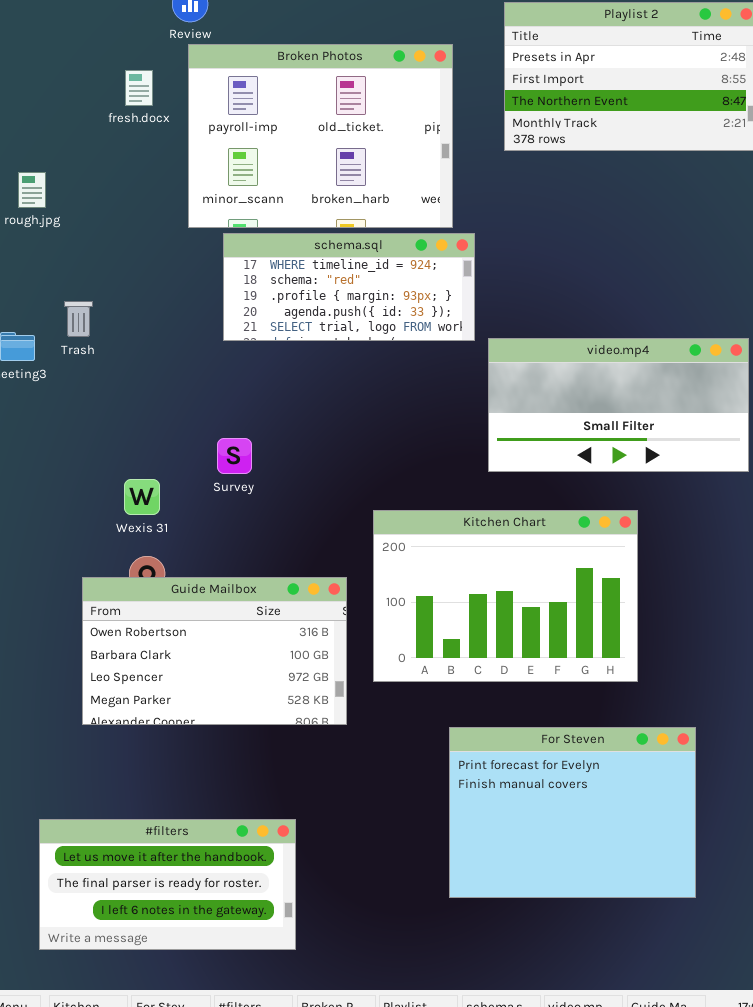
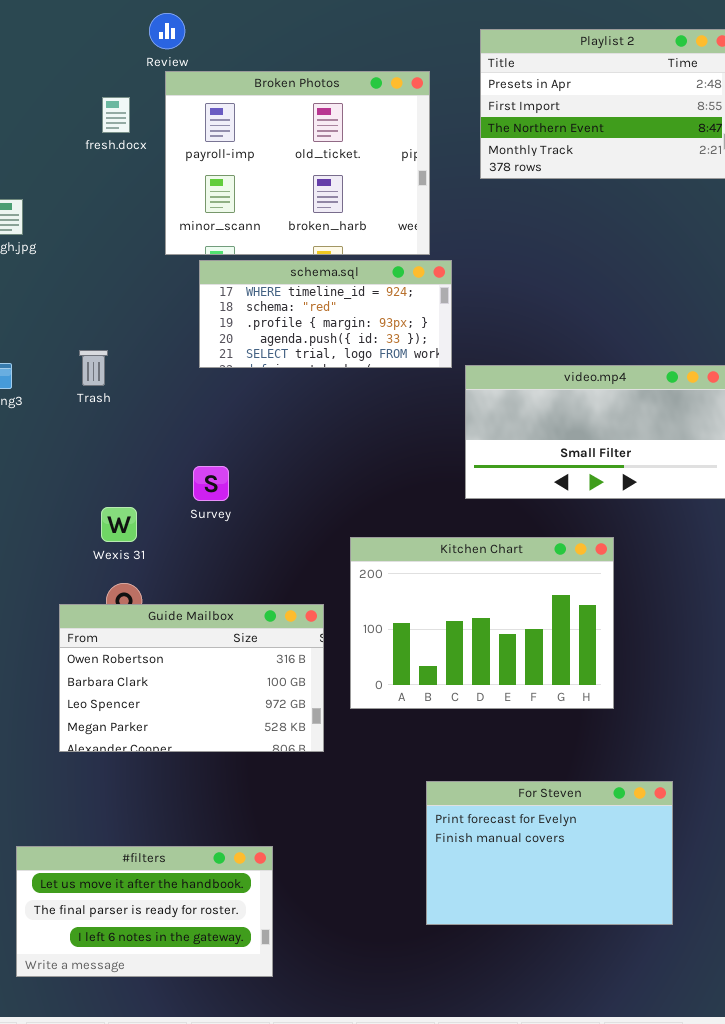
Trash: [64,301,93,337] -> [79,350,108,386], moved
For Steven: [449,727,696,898] -> [426,781,673,925], resized

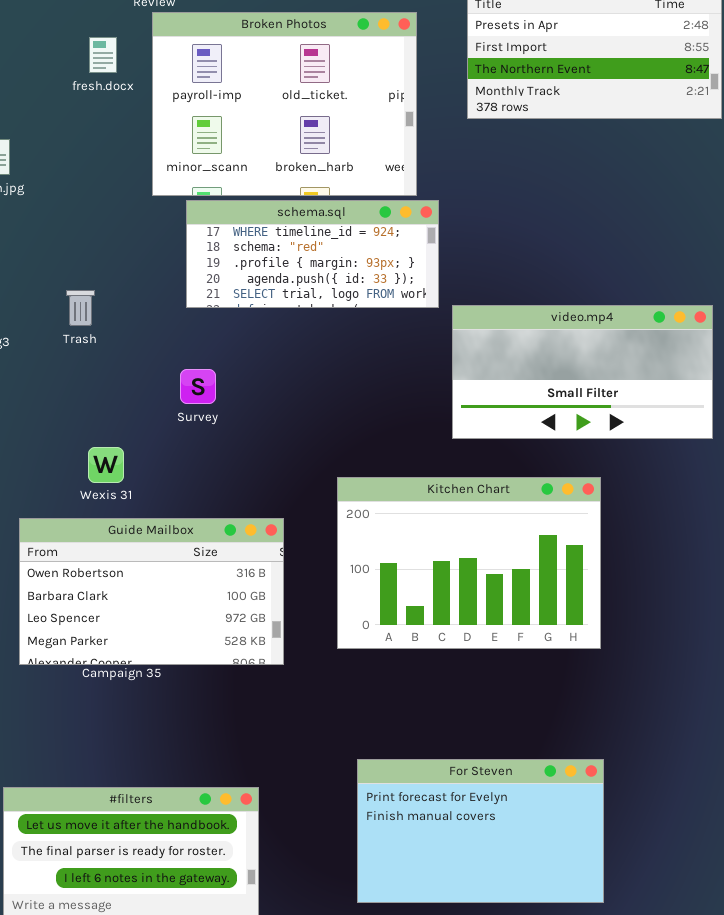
Survey: [193,466,229,501] -> [180,369,216,404], moved
Guide Mailbox: [59,604,324,752] -> [19,518,284,665], moved
For Steven: [426,781,673,925] -> [357,759,604,903], moved

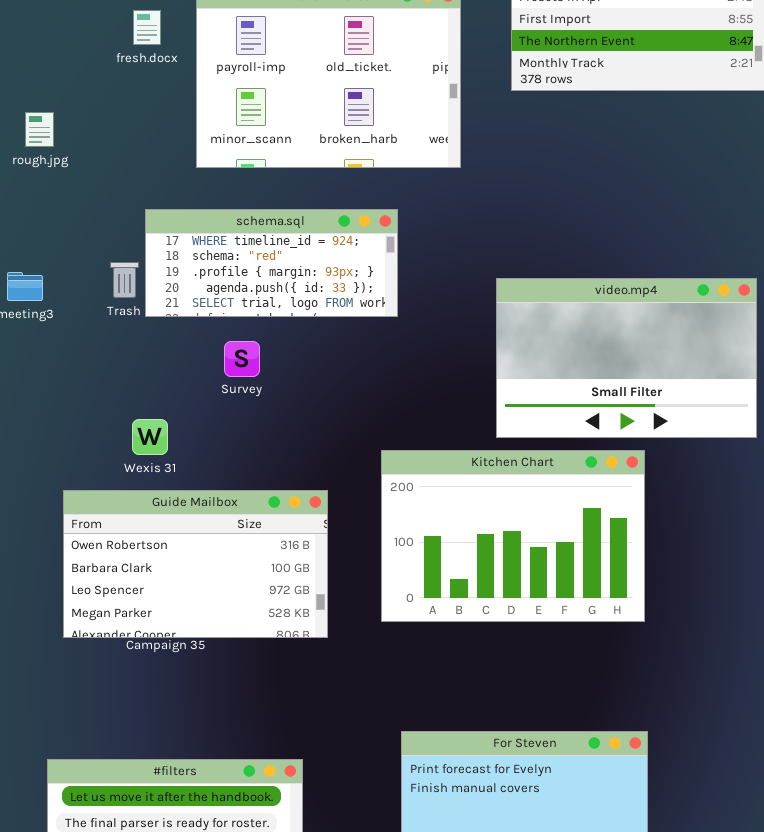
schema.sql: [186,200,439,308] -> [145,209,398,317], moved
video.mp4: [452,305,713,439] -> [496,278,757,438], resized

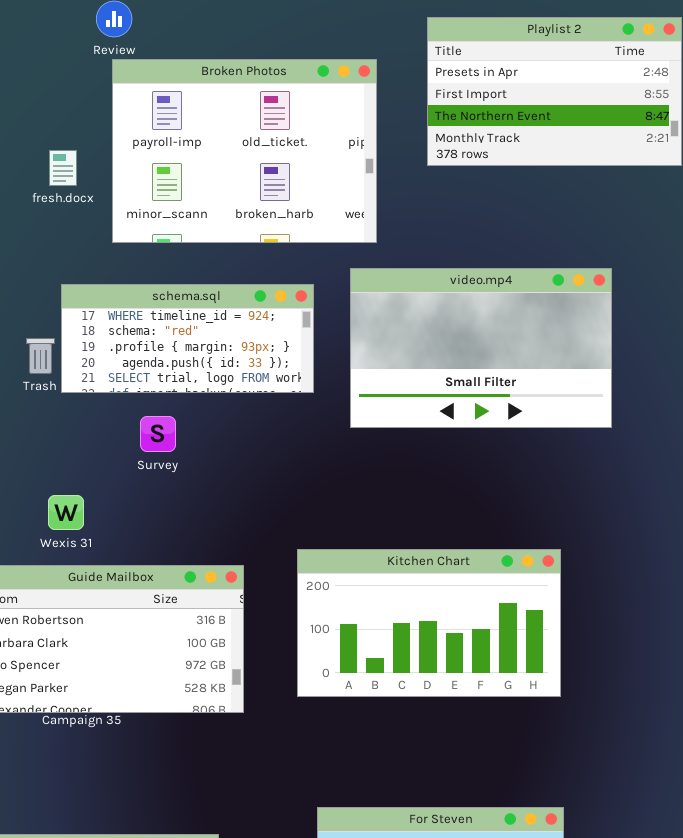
fresh.docx: [133,10,161,45] -> [49,150,77,186], moved
video.mp4: [496,278,757,438] -> [350,268,612,428], moved
Kitchen Chart: [381,450,645,622] -> [297,549,561,697], resized

